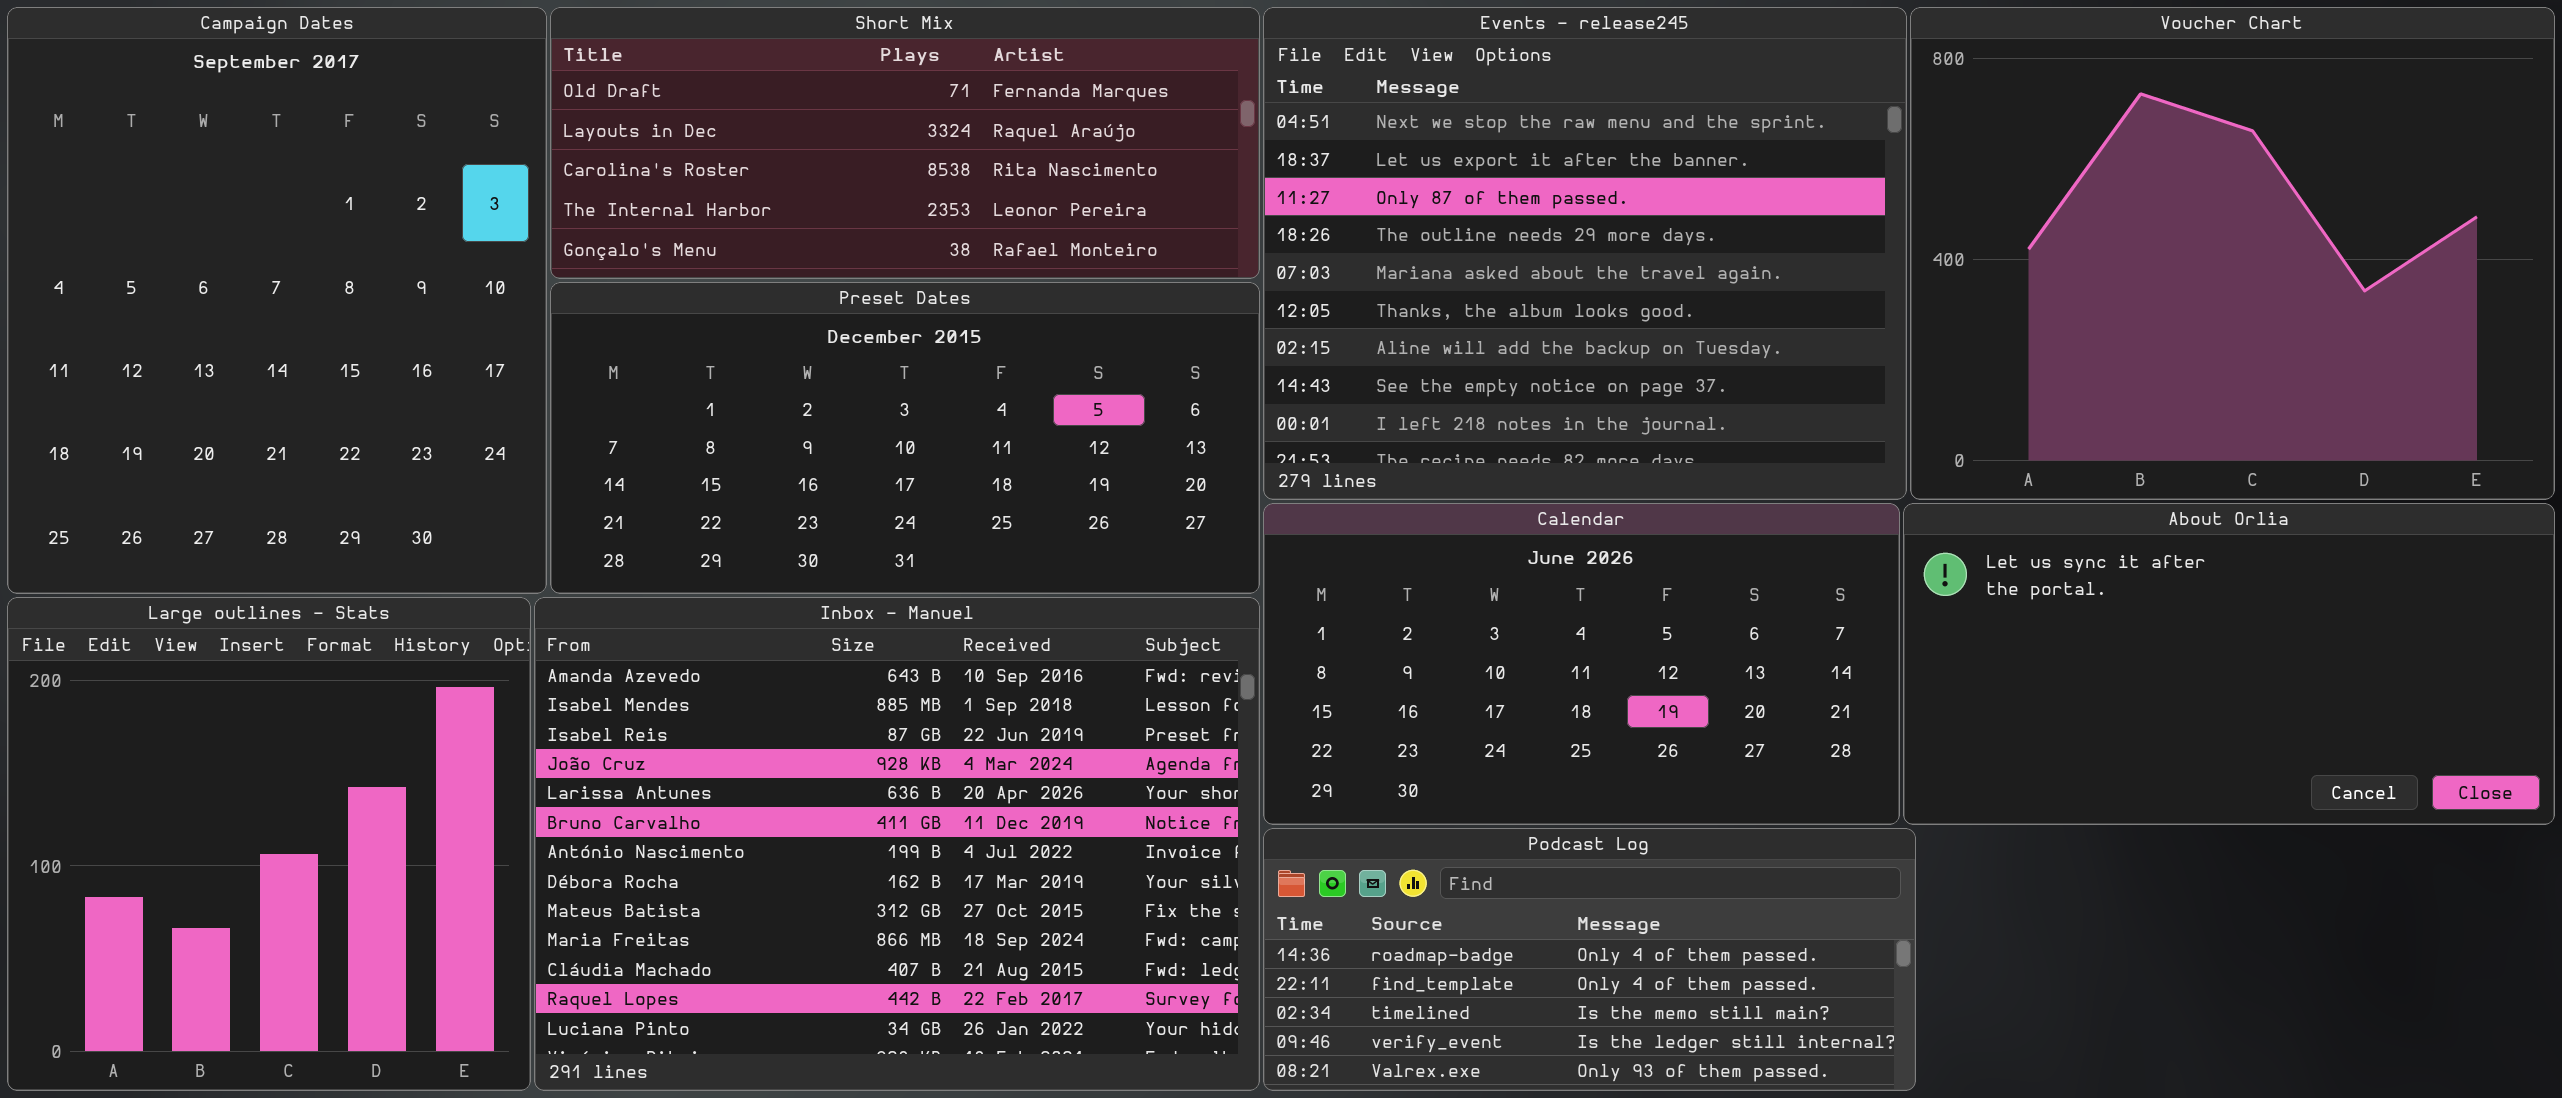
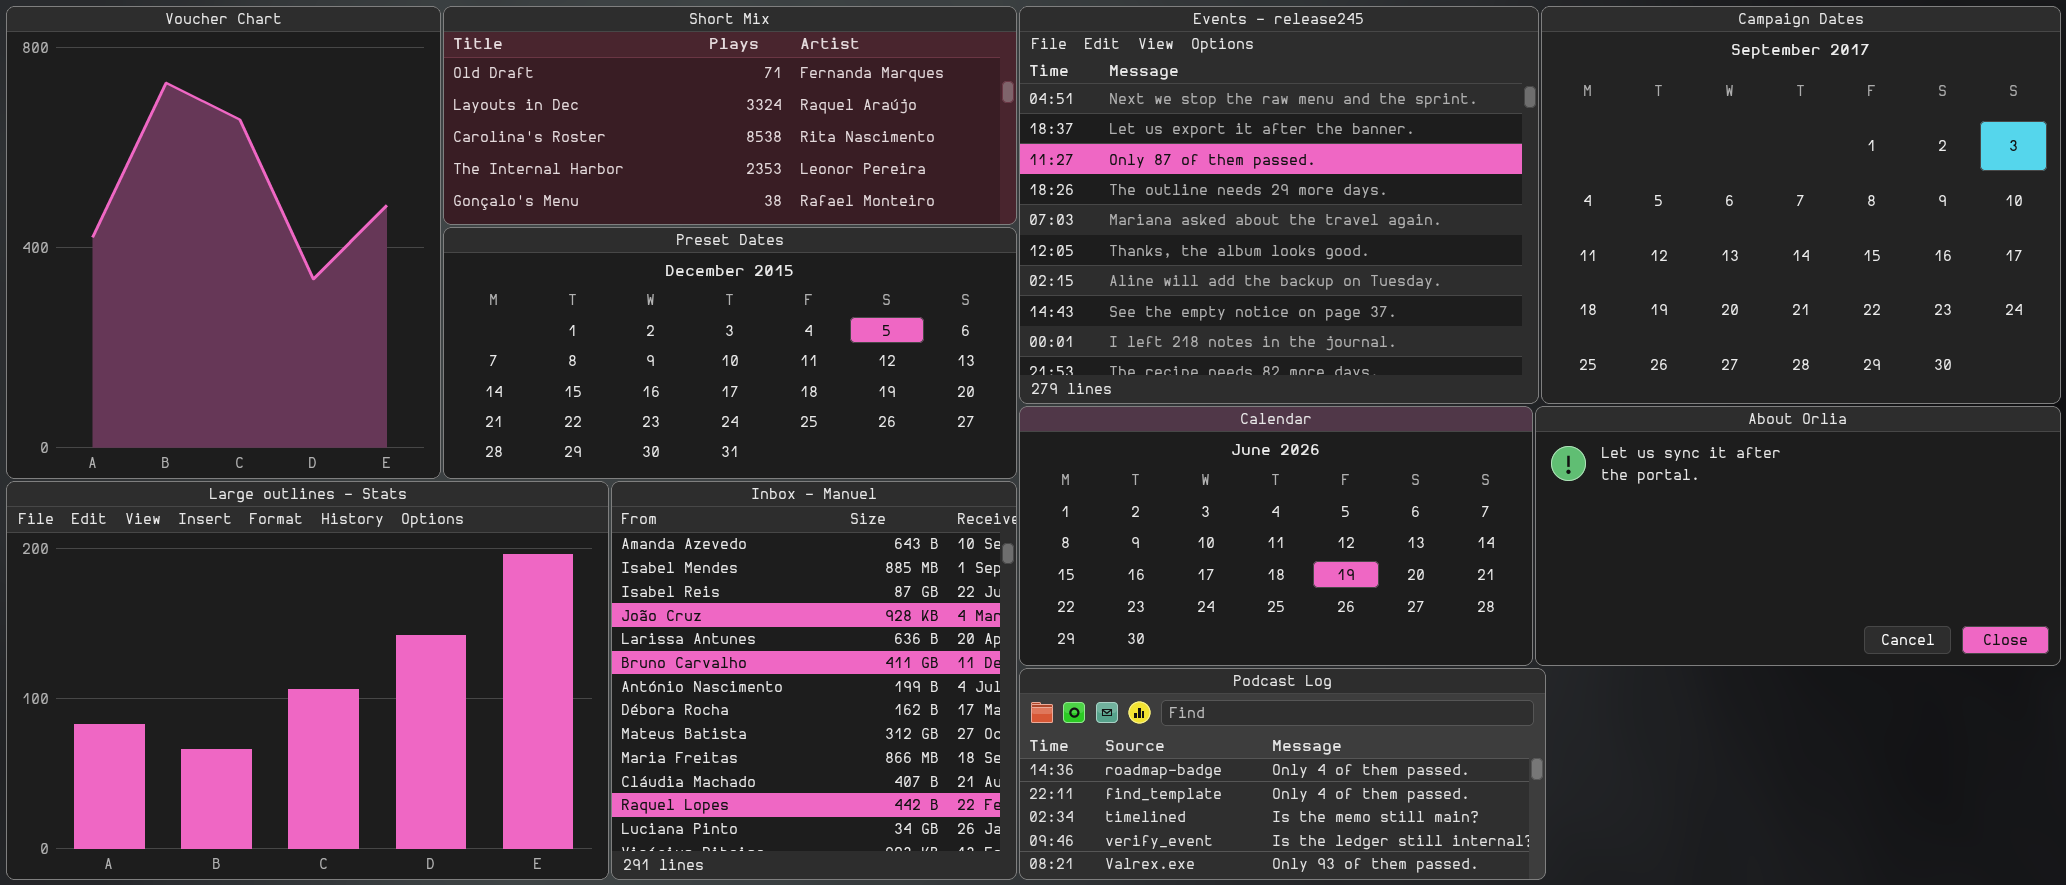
Campaign Dates: [7,7,547,594] -> [1541,6,2061,404], moved, resized
Voucher Chart: [1910,7,2555,500] -> [6,6,441,479], moved, resized
Large outlines - Stats: [7,597,531,1091] -> [6,481,609,880], resized
Inbox - Manuel: [534,597,1260,1091] -> [611,481,1017,880], resized

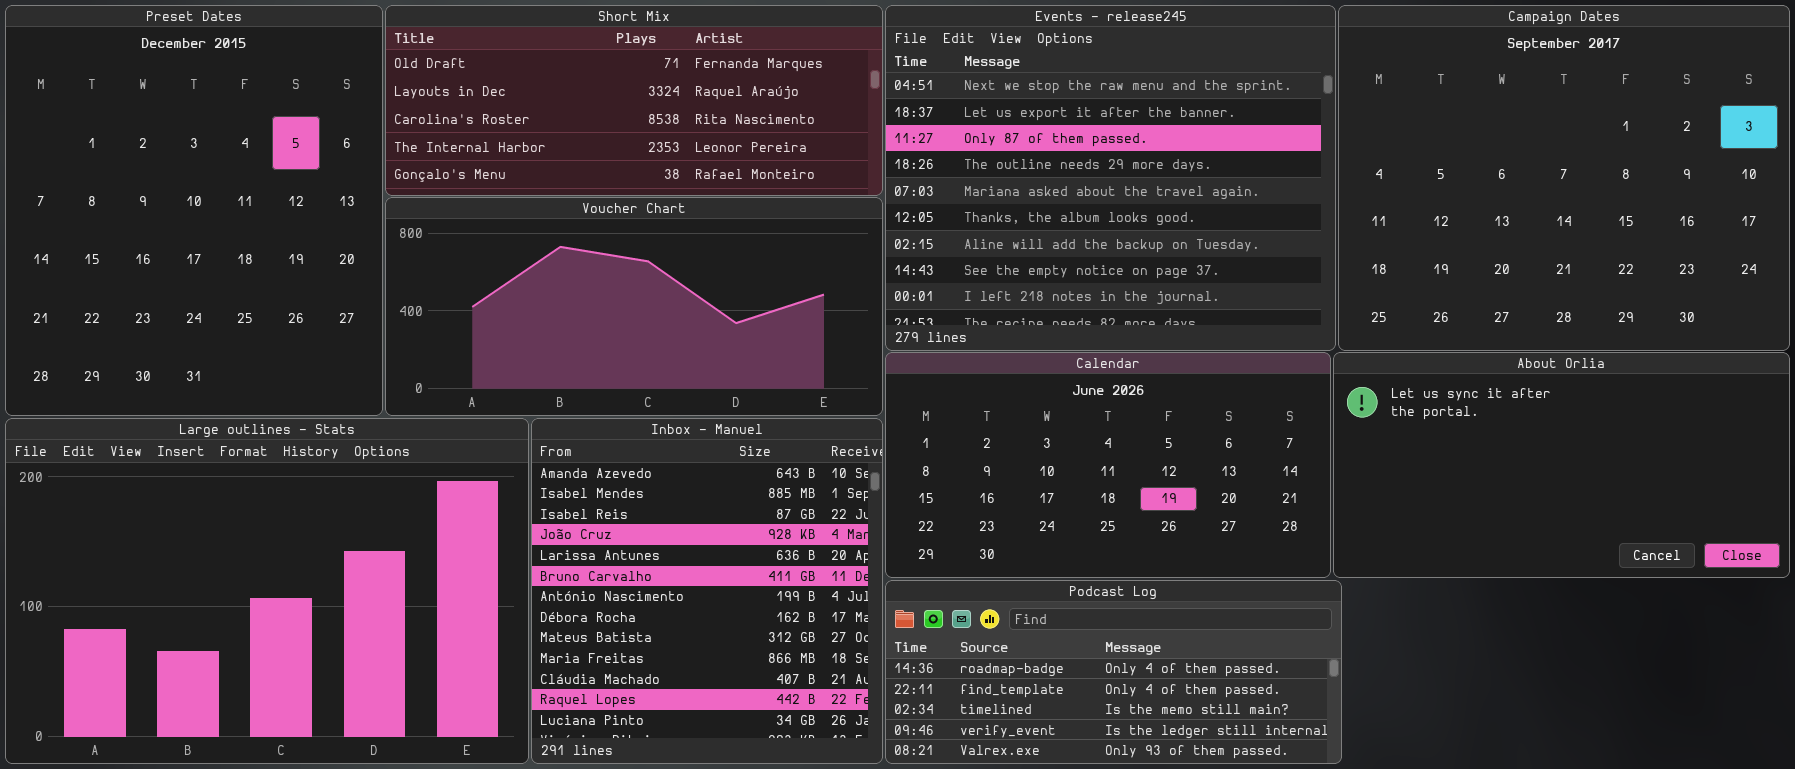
Voucher Chart: [6,6,441,479] -> [385,197,883,416], moved, resized
Preset Dates: [443,227,1017,479] -> [5,5,383,416], moved, resized

